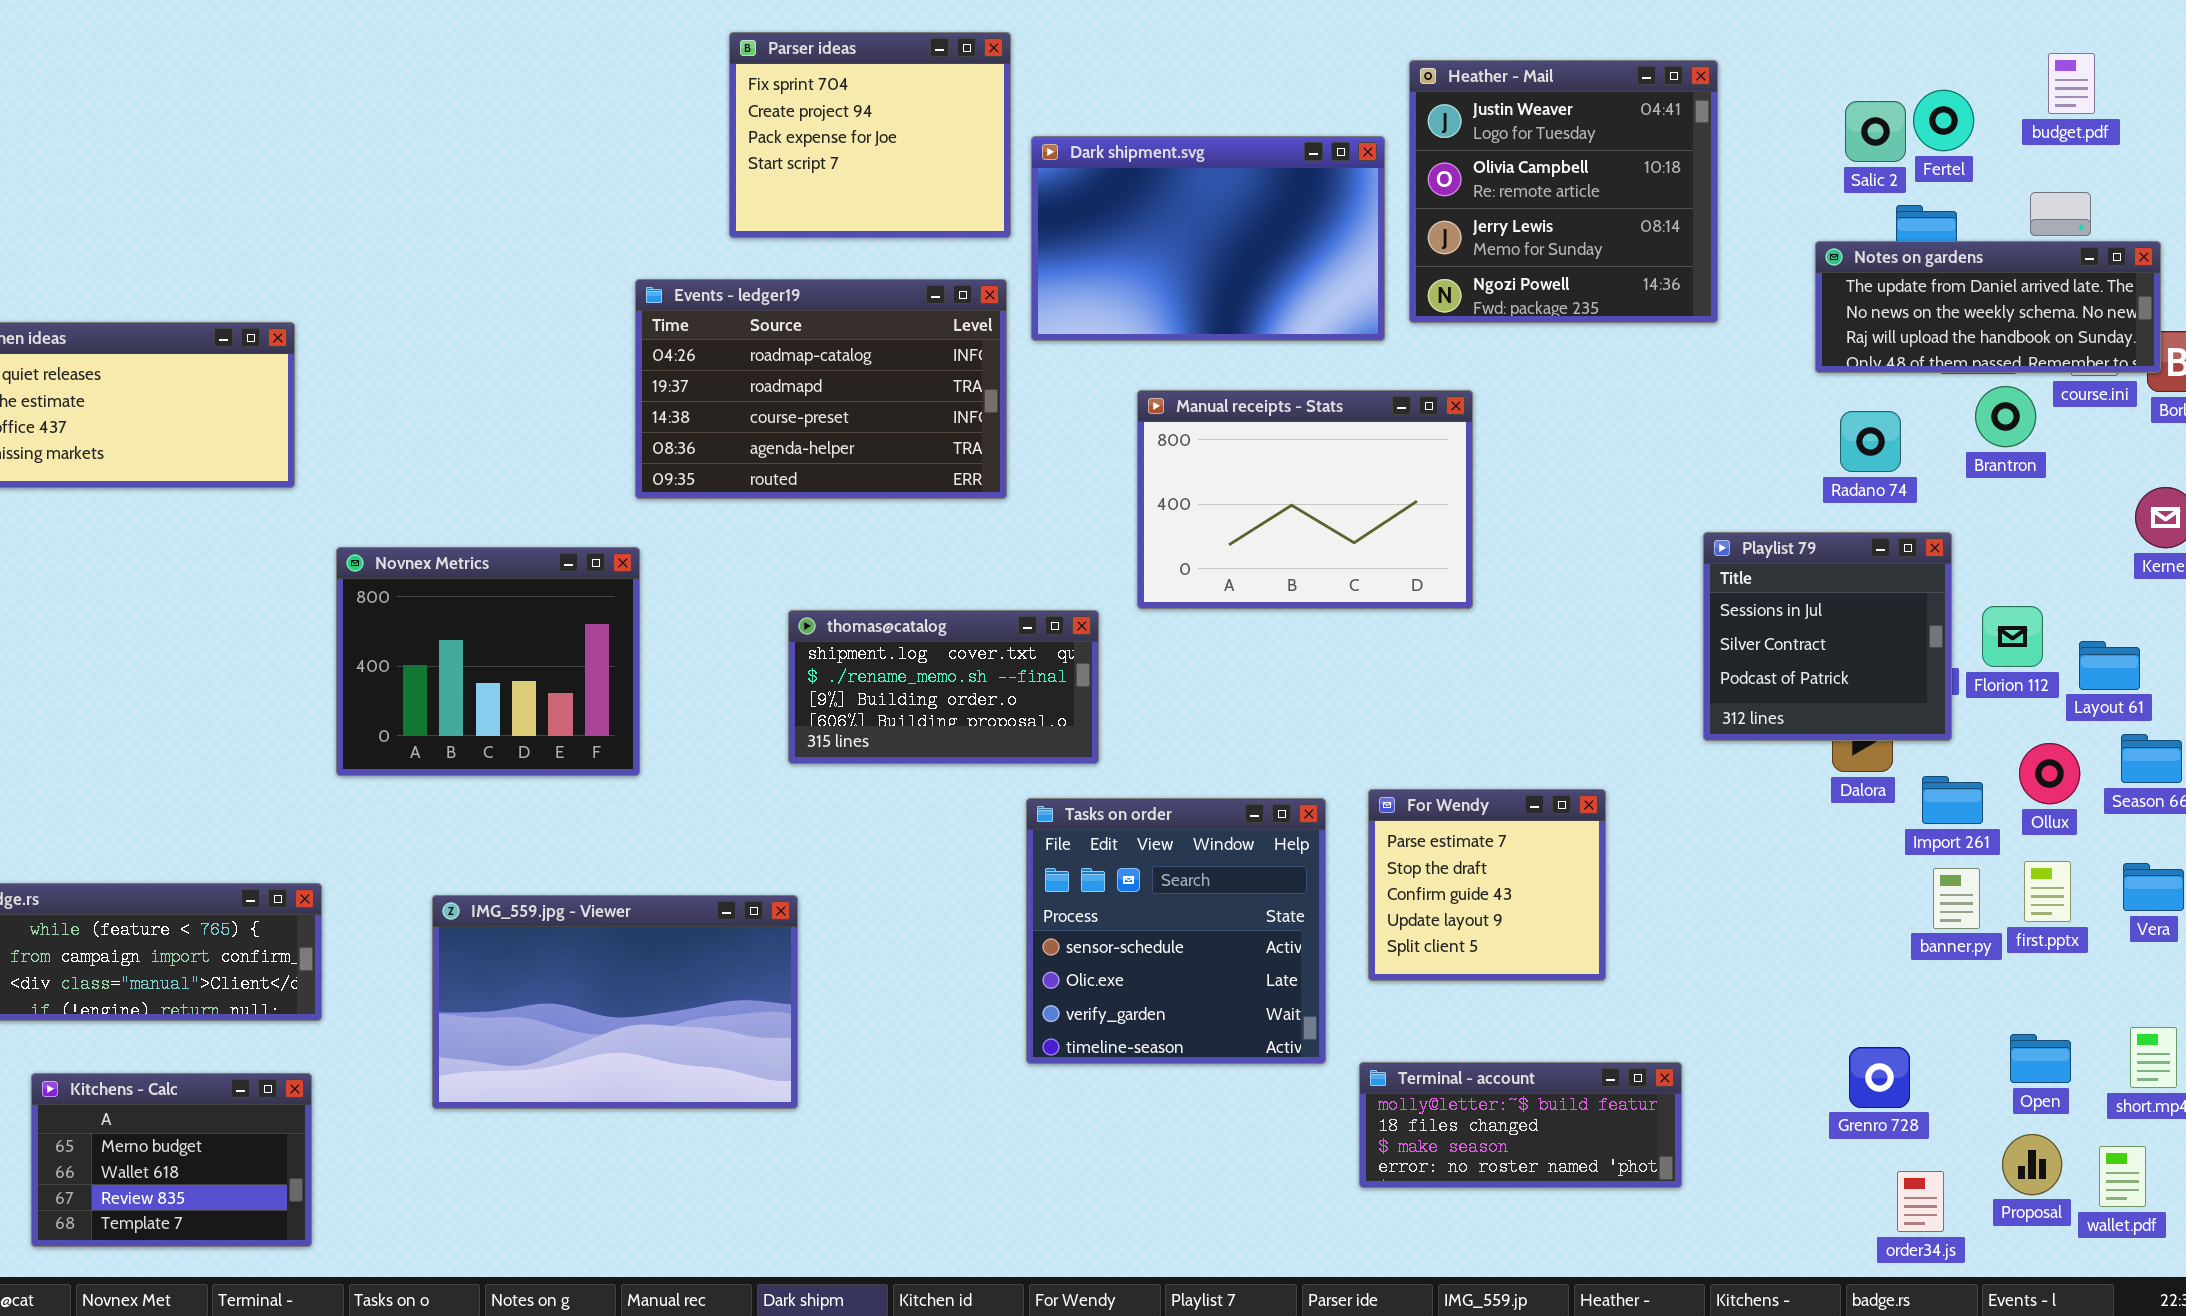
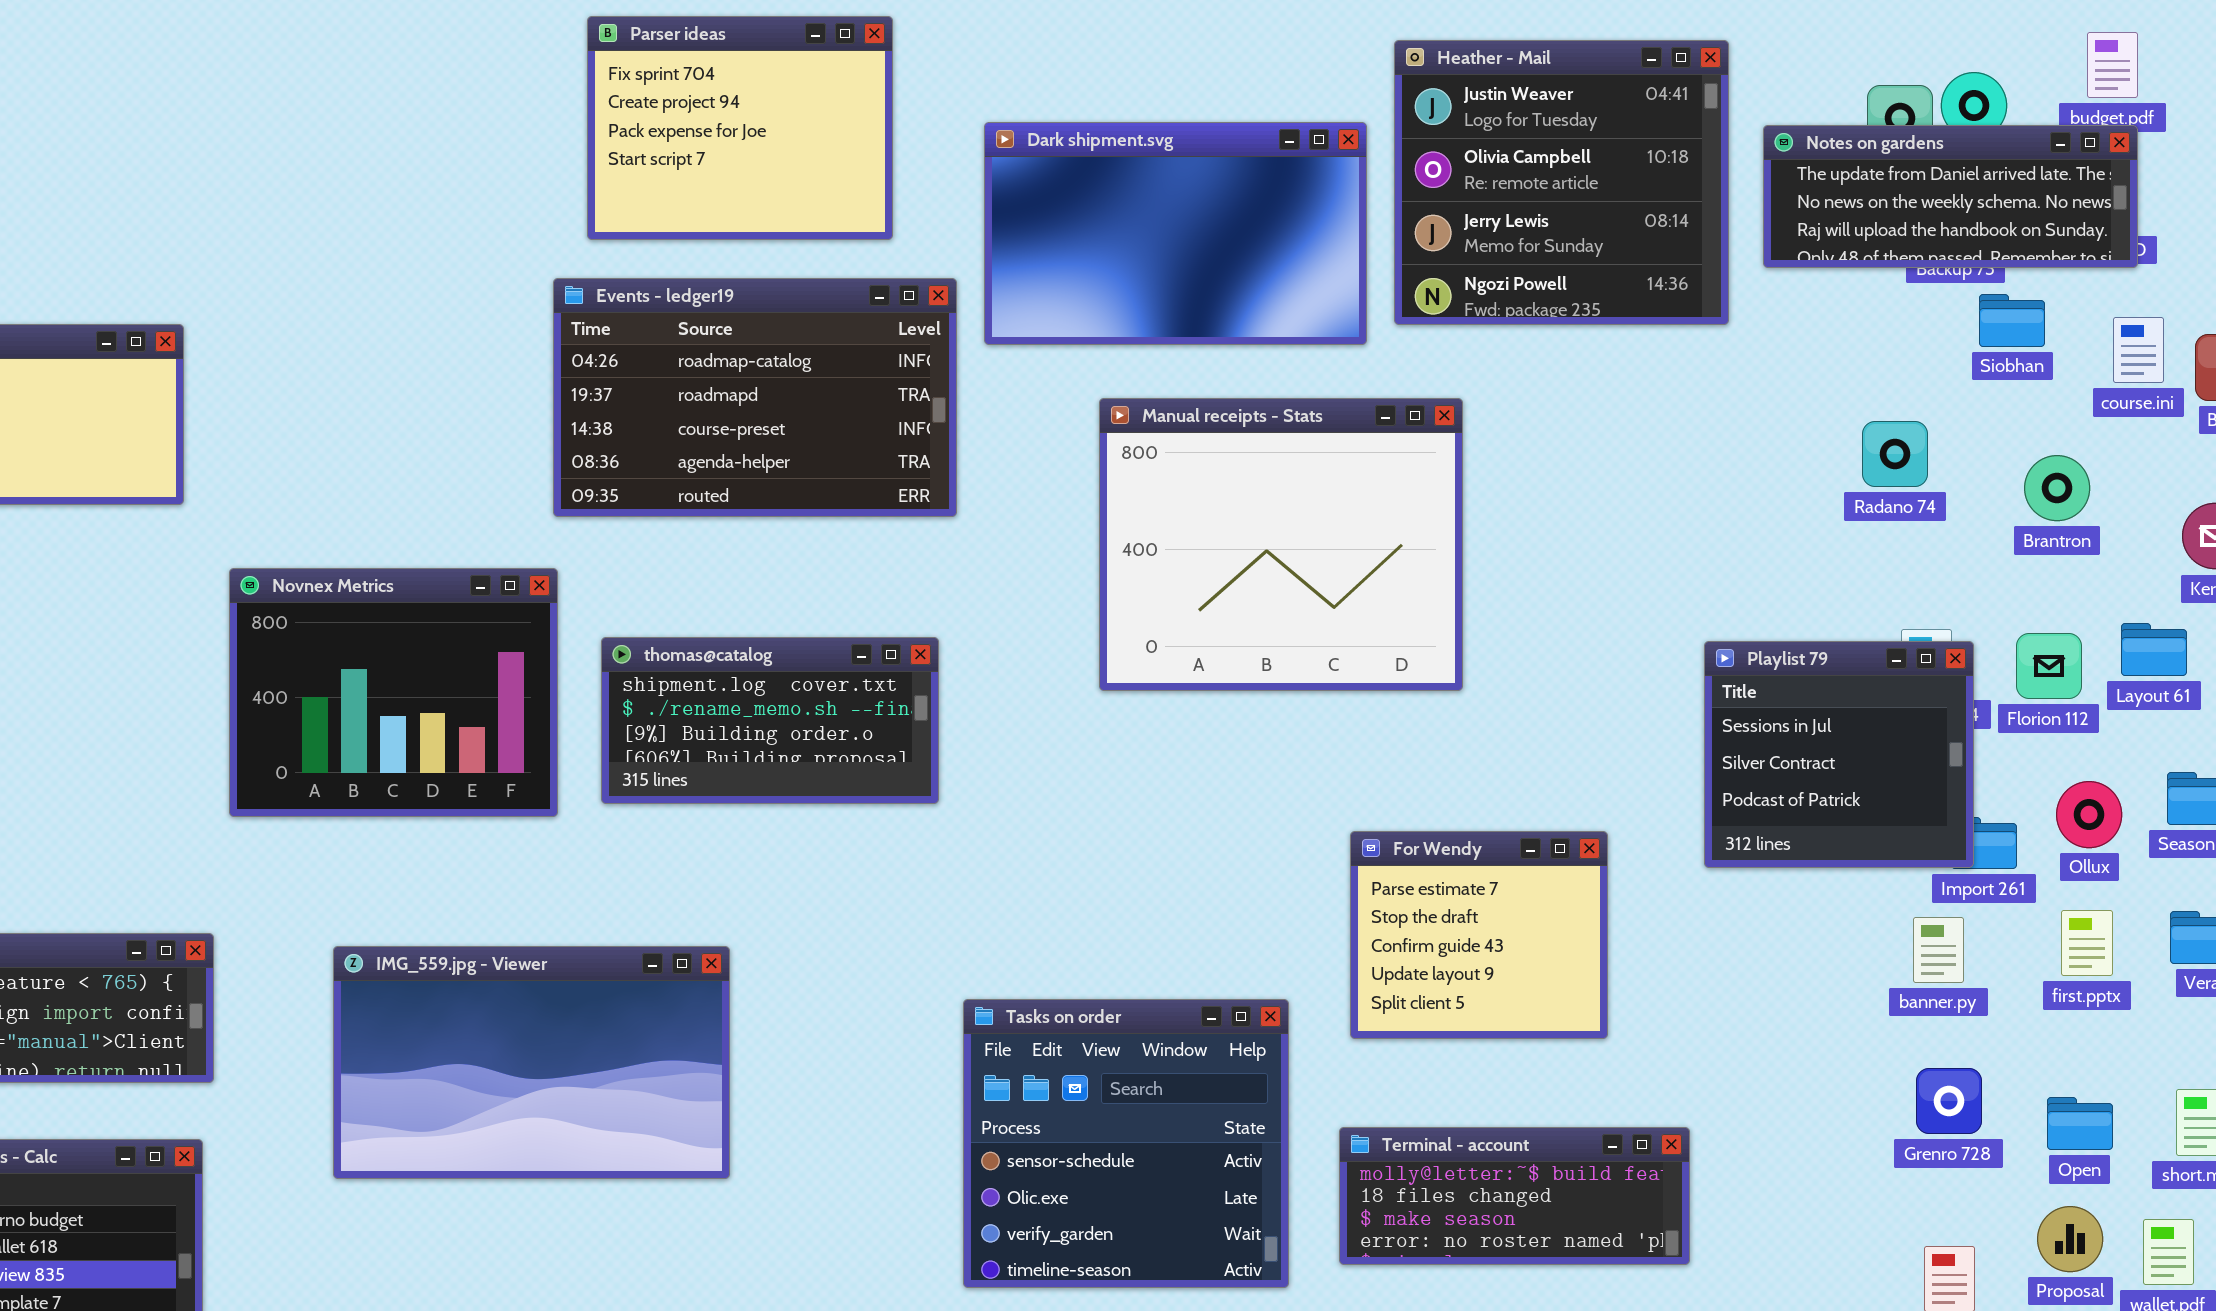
Parser ideas: [729,32,1011,238] -> [587,16,893,240], moved
Notes on gardens: [1815,241,2161,373] -> [1763,125,2138,268], moved
Brantron: [1975,386,2036,447] -> [2024,455,2090,521], moved
Manual receipts - Stats: [1137,390,1473,609] -> [1099,398,1463,691], resized
Playlist 79: [1703,532,1952,741] -> [1704,641,1974,868], moved
thomas@catalog: [788,610,1099,764] -> [601,637,939,804], moved
Layout 61: [2079,641,2140,690] -> [2121,623,2187,676], moved
Tasks on order: [1026,798,1326,1064] -> [963,999,1289,1288], moved
banner.py: [1933,868,1980,929] -> [1913,917,1964,983], moved
Grenro 728: [1849,1047,1910,1108] -> [1916,1068,1982,1134], moved

